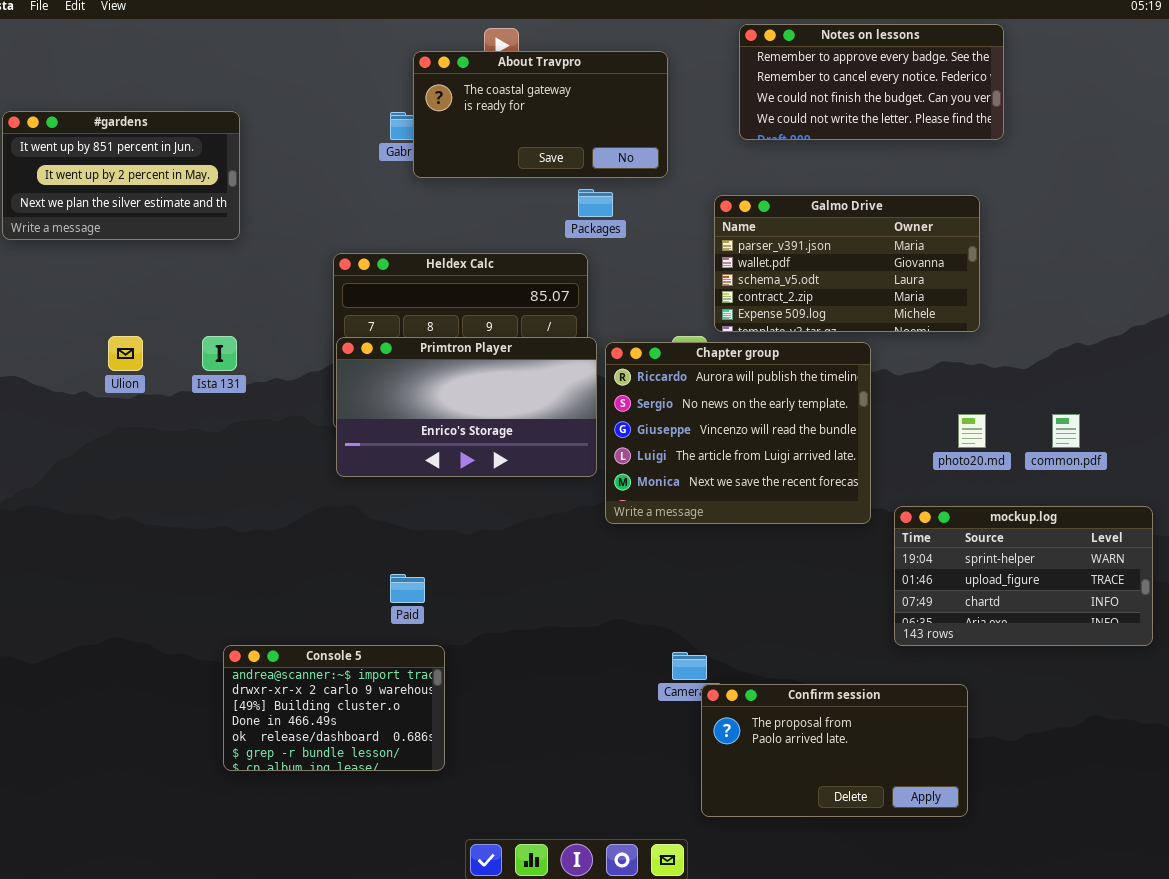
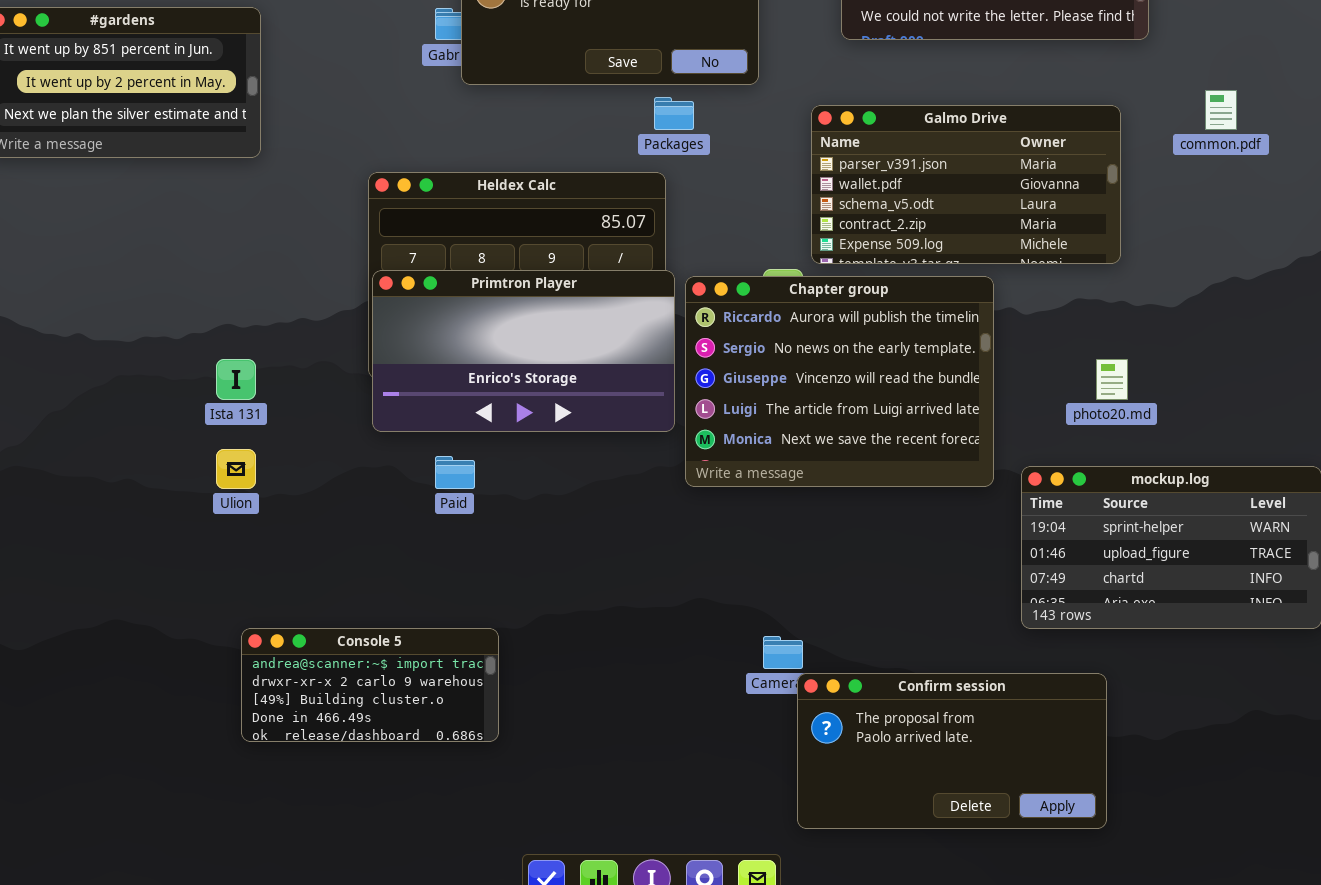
Ulion: [108,336,143,371] -> [216,449,256,489], moved
Ista 131: [202,336,237,371] -> [216,359,256,400], moved
common.pdf: [1052,414,1080,448] -> [1205,90,1237,130], moved
Paid: [390,574,425,603] -> [435,456,475,489], moved
Console 5: [223,645,445,771] -> [241,628,499,742], resized

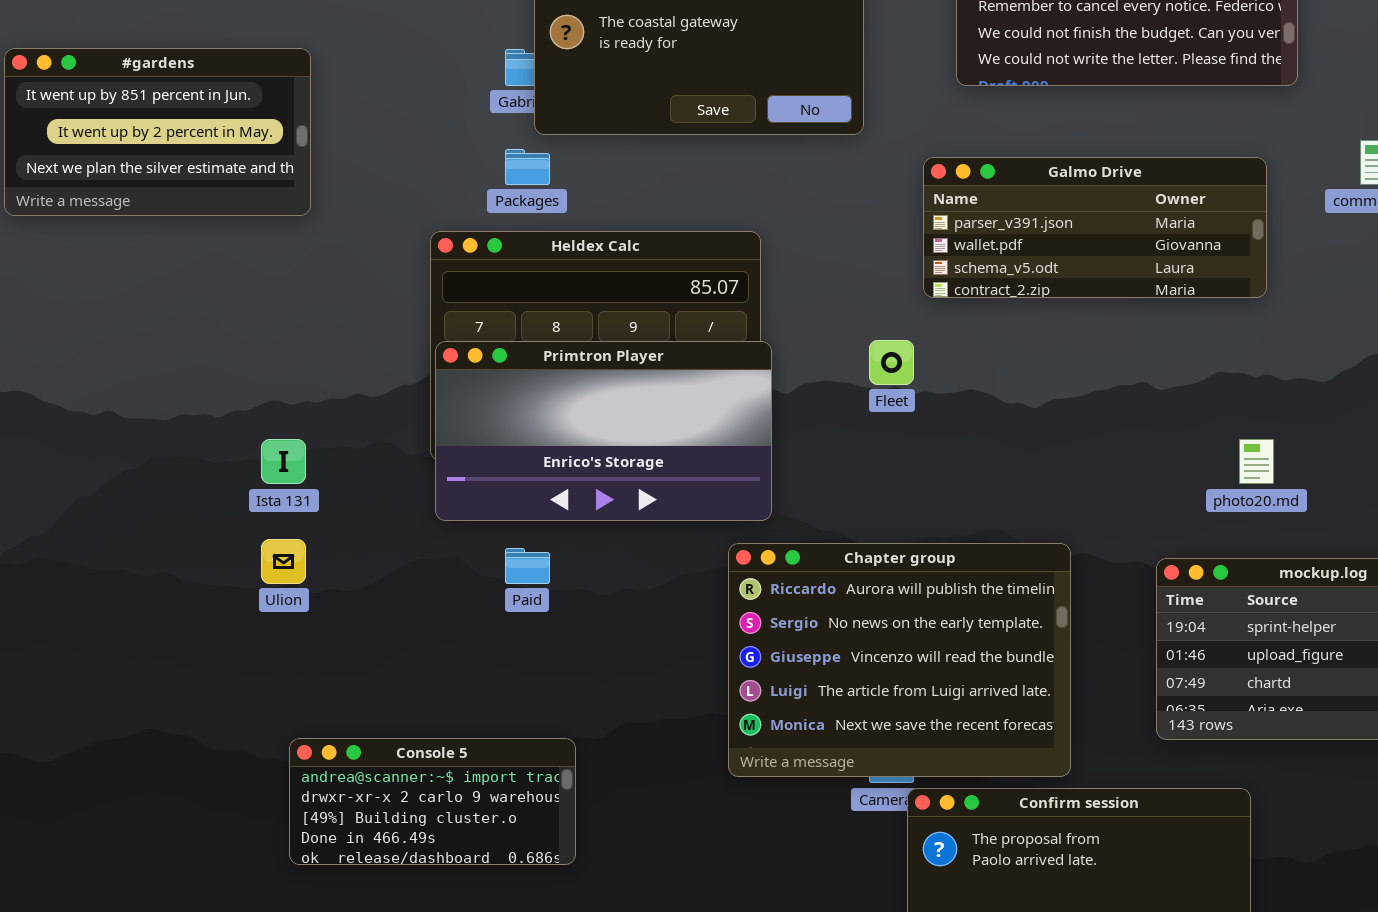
Packages: [654,97,694,130] -> [505,149,550,185], moved
Galmo Drive: [811,105,1121,264] -> [923,157,1267,298], resized
Chapter group: [685,276,994,487] -> [728,543,1071,777], moved

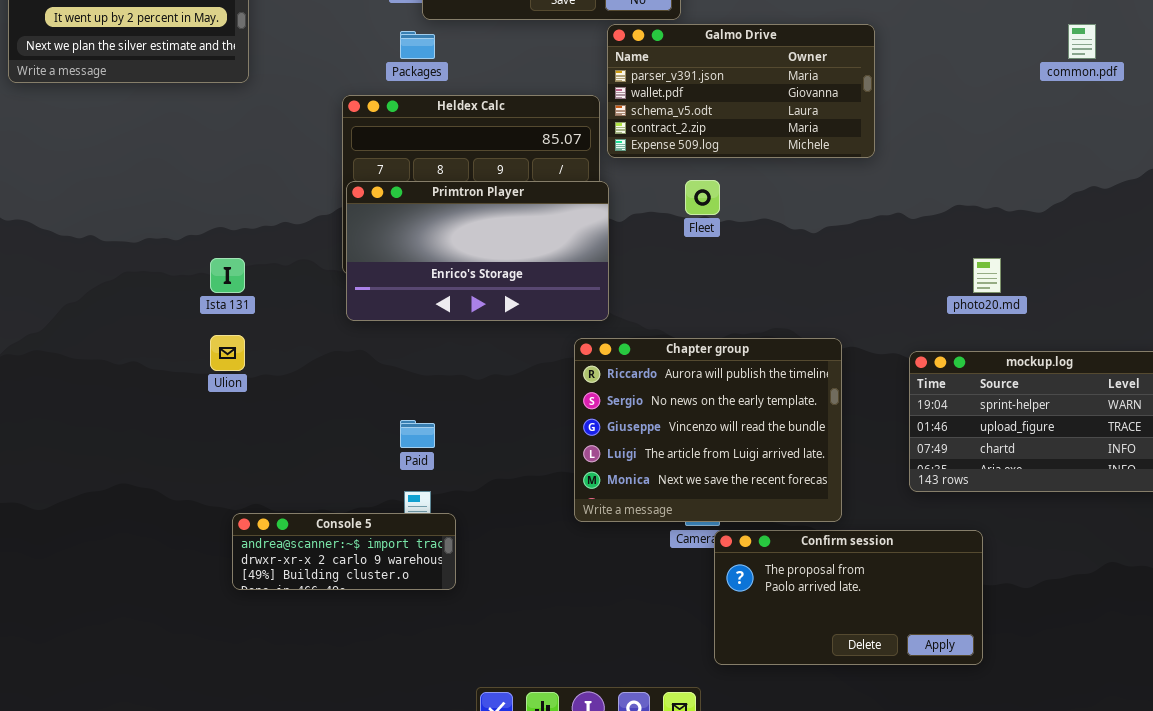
Galmo Drive: [923,157,1267,298] -> [607,24,875,158], moved, resized
Paid: [505,548,550,584] -> [400,420,435,448], moved
Console 5: [289,738,576,865] -> [232,513,456,590], resized

